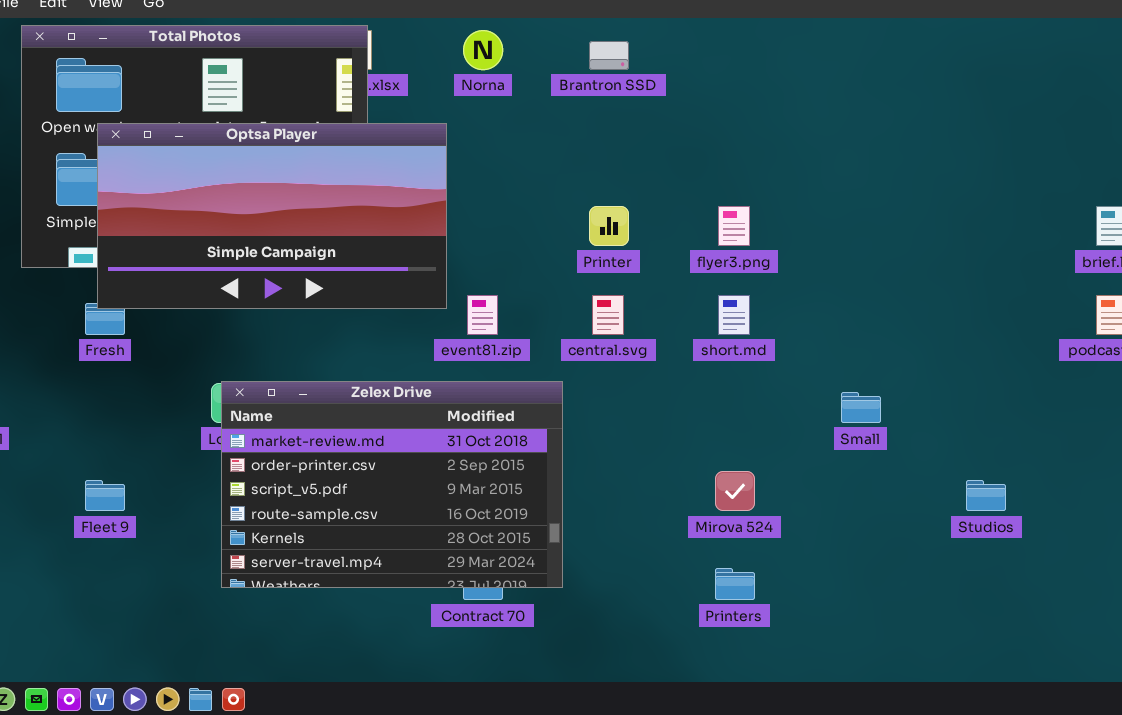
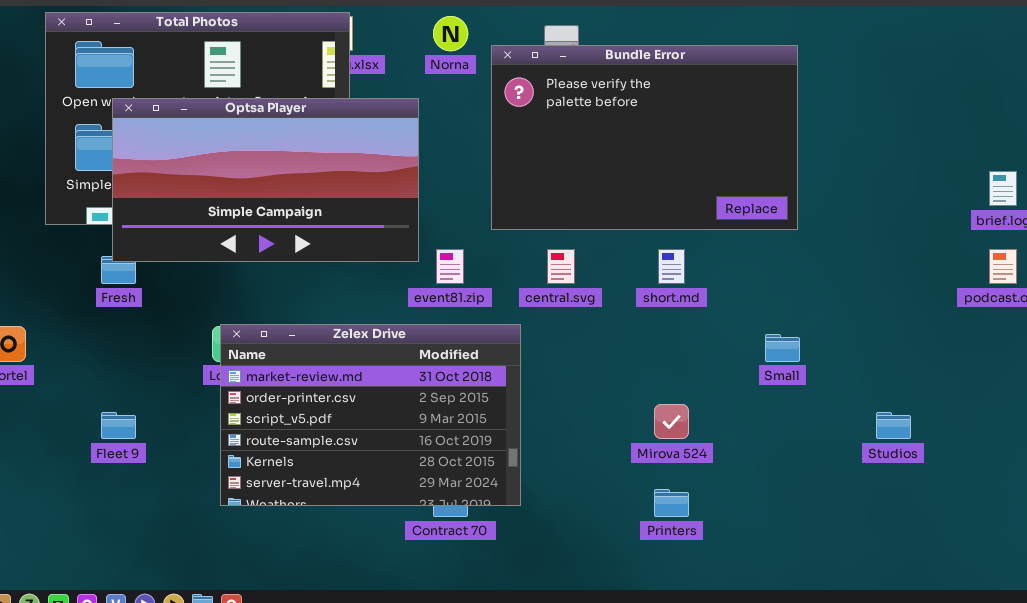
Bundle Error: none -> [491,45,798,230], opened

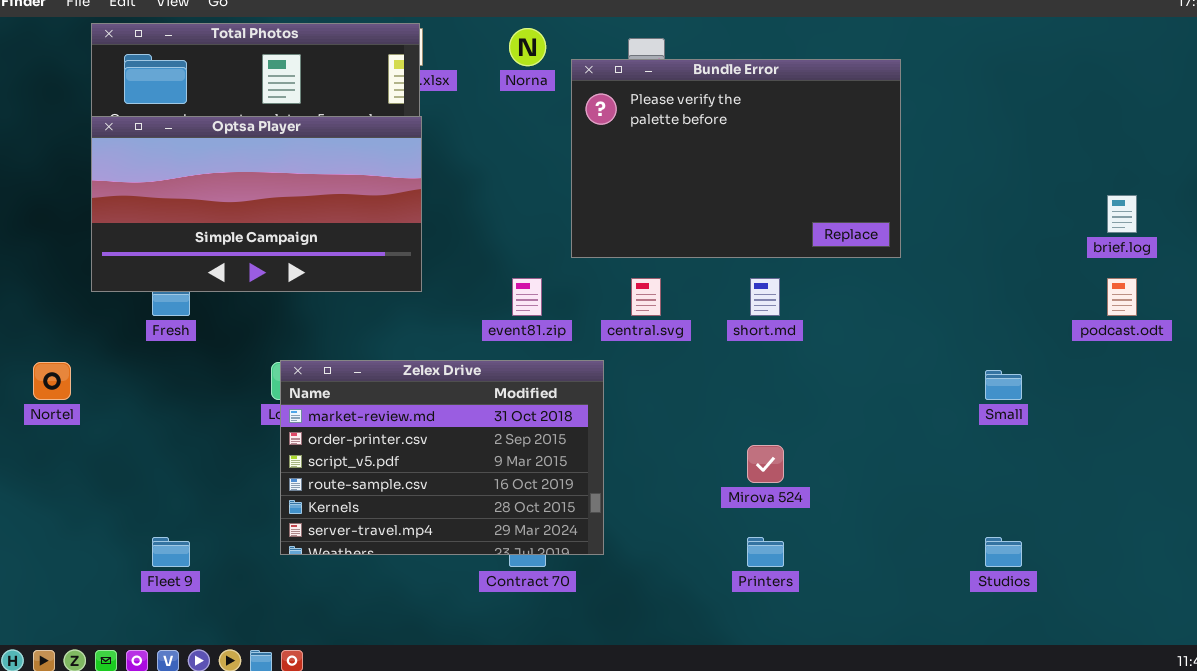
Optsa Player: [112,98,419,262] -> [91,116,422,292], moved
Small: [765,334,800,362] -> [985,370,1022,400], moved
Fleet 9: [101,412,136,439] -> [152,537,190,567], moved
Studios: [876,412,911,439] -> [985,537,1022,567], moved

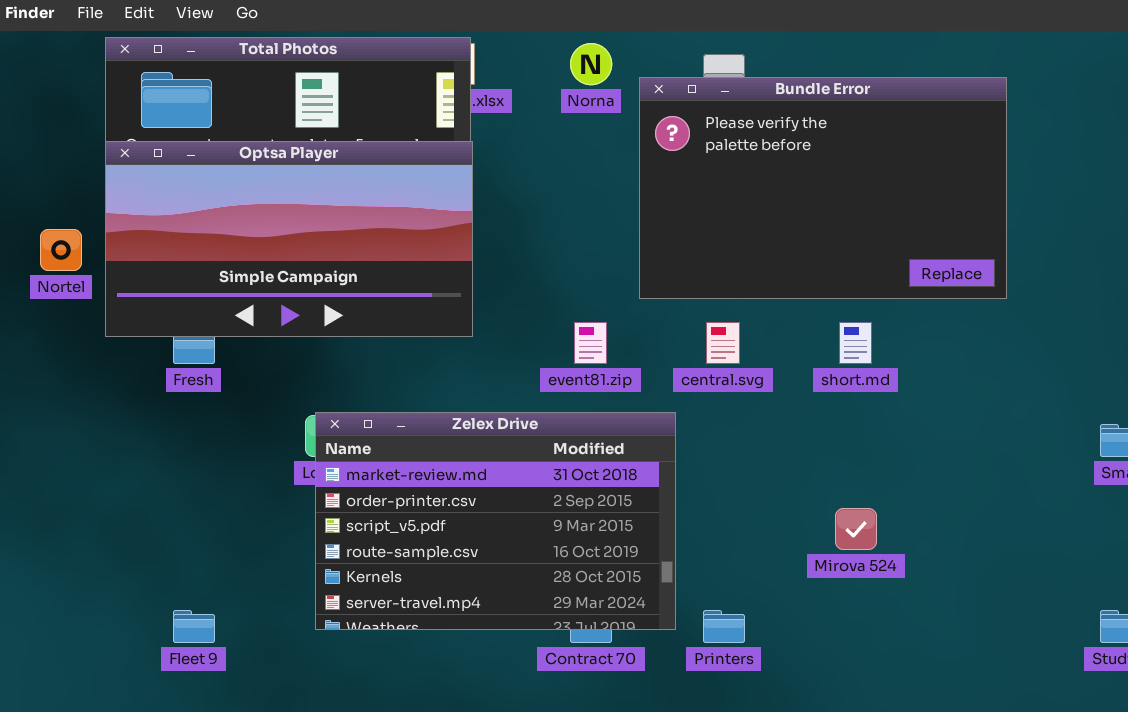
Nortel: [33,362,71,400] -> [40,229,82,271], moved
Printers: [747,537,784,567] -> [703,610,745,643], moved

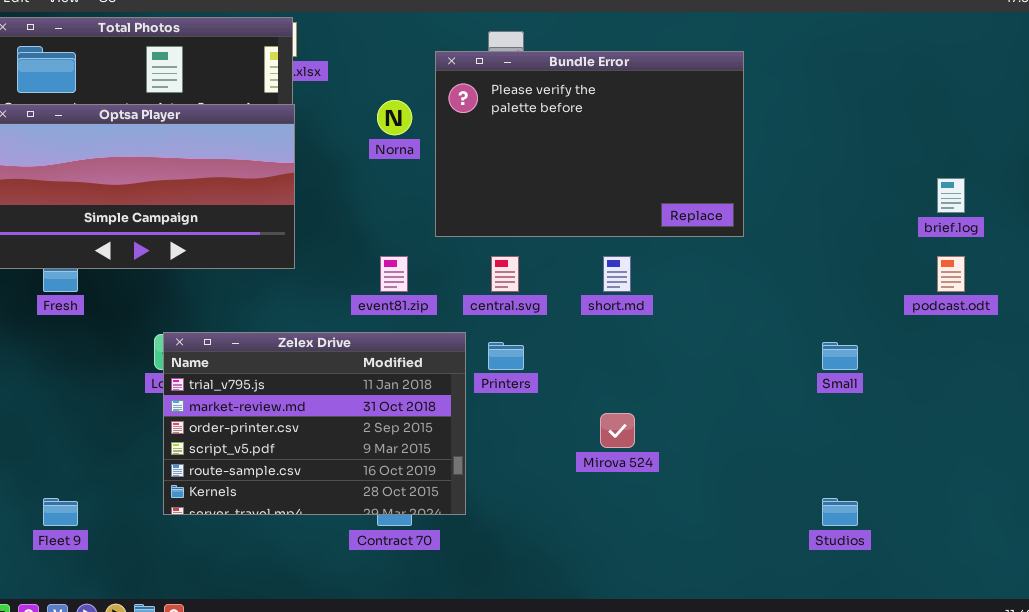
Norna: [570,43,612,85] -> [377,100,412,135], moved
Zelex Drive: [315,412,676,630] -> [163,332,466,515], scrolled up 1 row
Printers: [703,610,745,643] -> [488,342,524,370], moved

